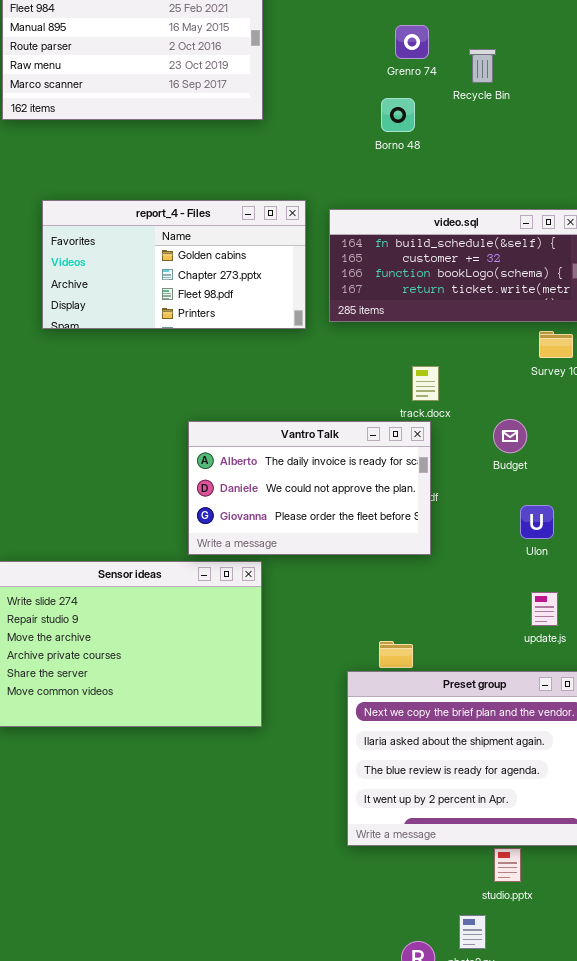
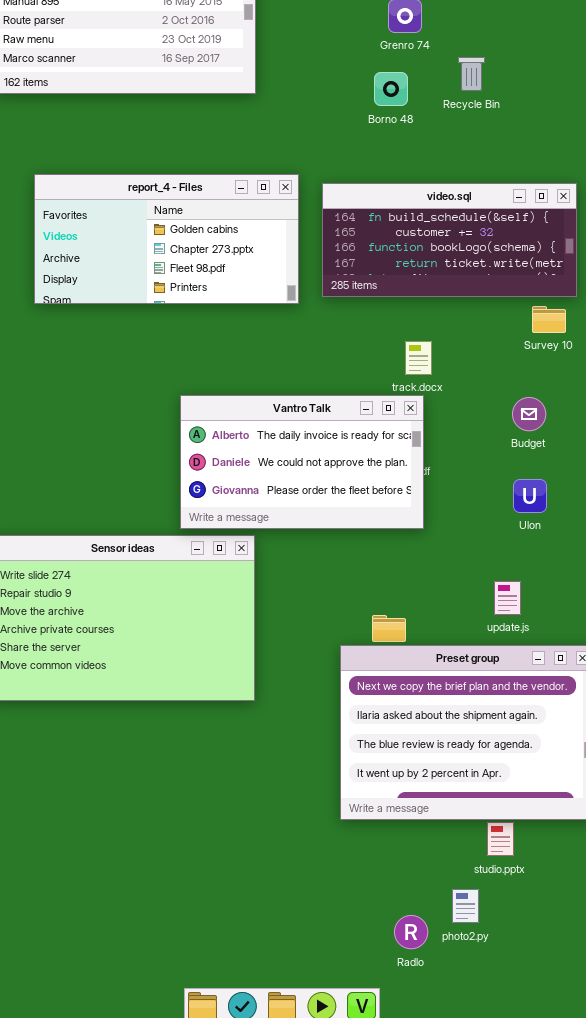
Recycle Bin: [469,49,496,83] -> [458,57,485,91], moved
Budget: [493,419,527,453] -> [512,397,546,431], moved
update.js: [531,592,558,626] -> [494,581,521,615], moved

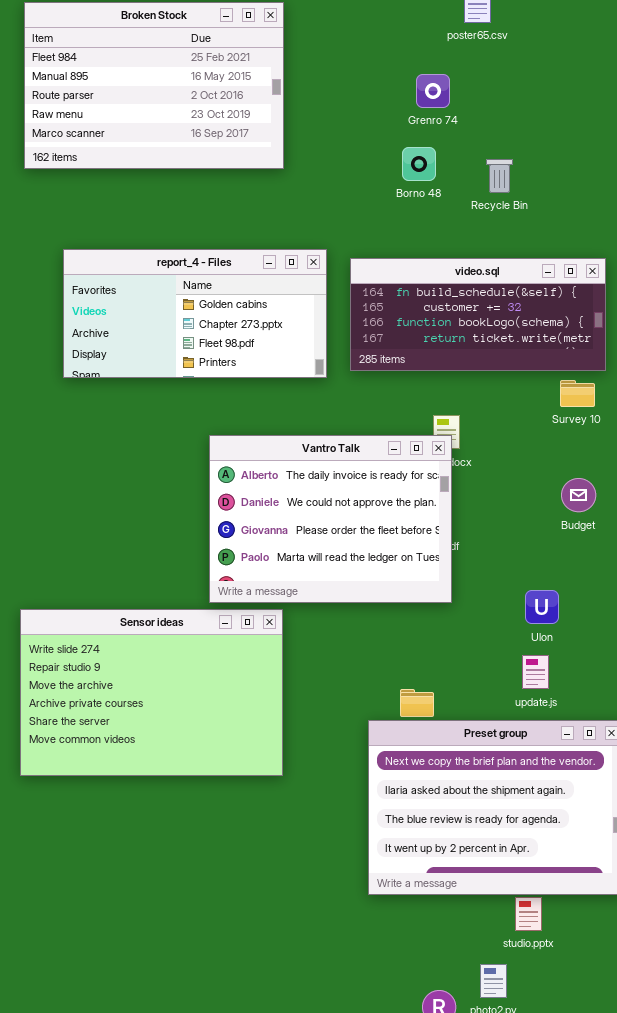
Recycle Bin: [458,57,485,91] -> [486,159,513,193], moved
Vantro Talk: [180,395,424,529] -> [209,435,452,603], resized
Budget: [512,397,546,431] -> [561,478,596,512], moved
Ulon: [513,479,547,513] -> [525,590,559,624], moved

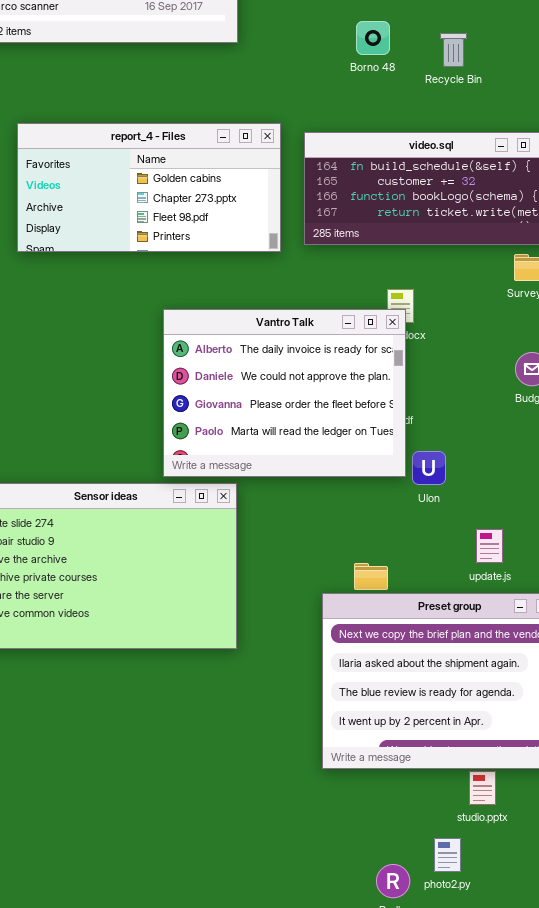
Ulon: [525,590,559,624] -> [412,451,446,485], moved

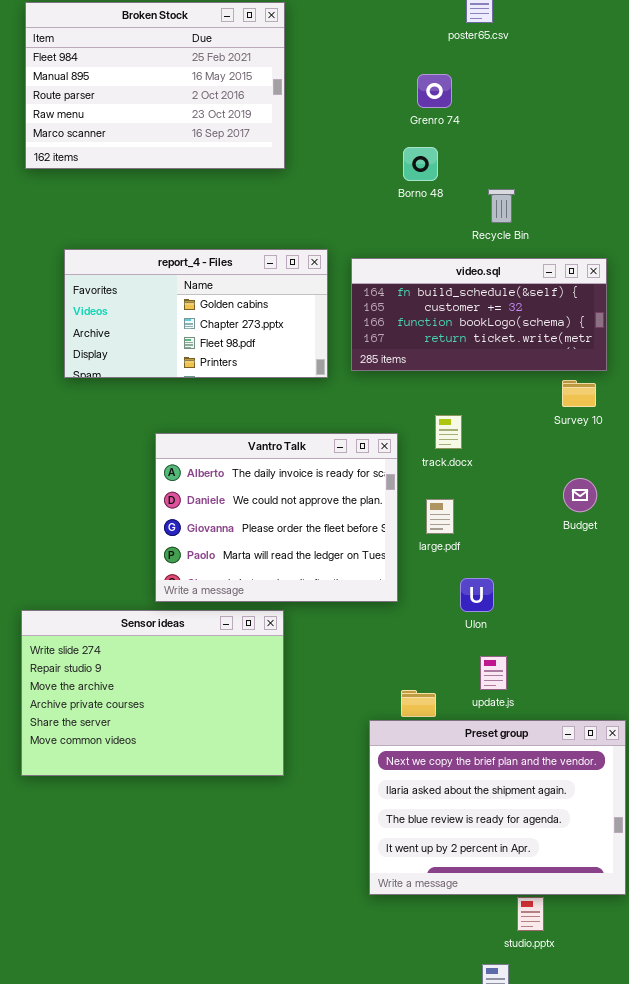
Recycle Bin: [440,33,467,67] -> [488,189,515,223], moved
Vantro Talk: [163,309,406,477] -> [155,433,398,602], moved
update.js: [476,529,503,563] -> [480,656,507,690], moved

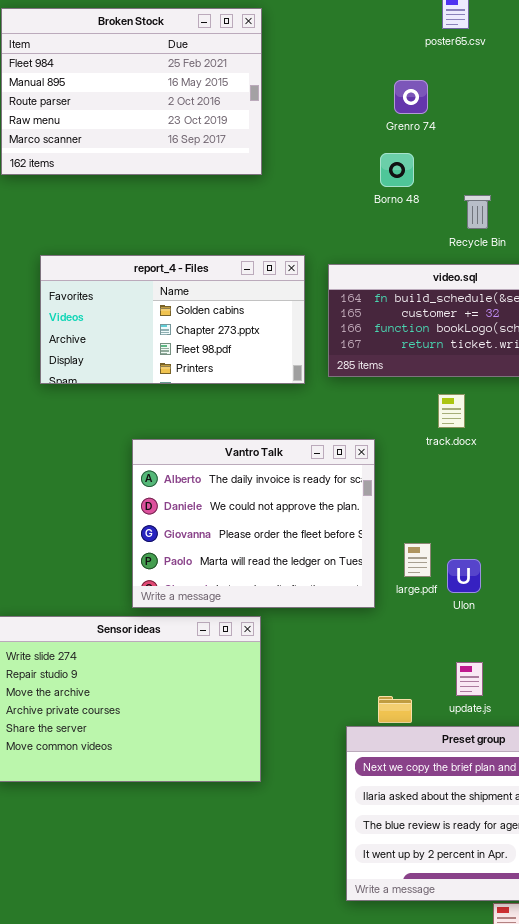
track.docx: [435,415,462,449] -> [438,394,465,428], moved
large.pdf: [426,499,454,534] -> [404,543,431,577], moved
Ulon: [460,578,494,612] -> [447,559,481,593], moved

